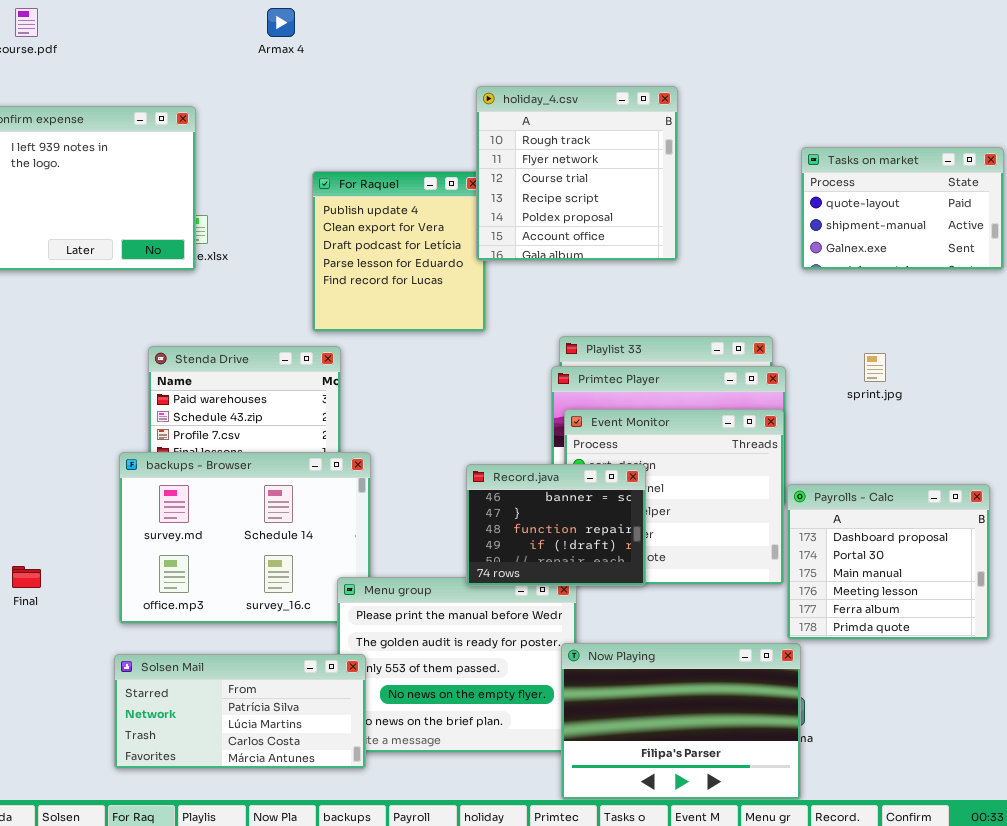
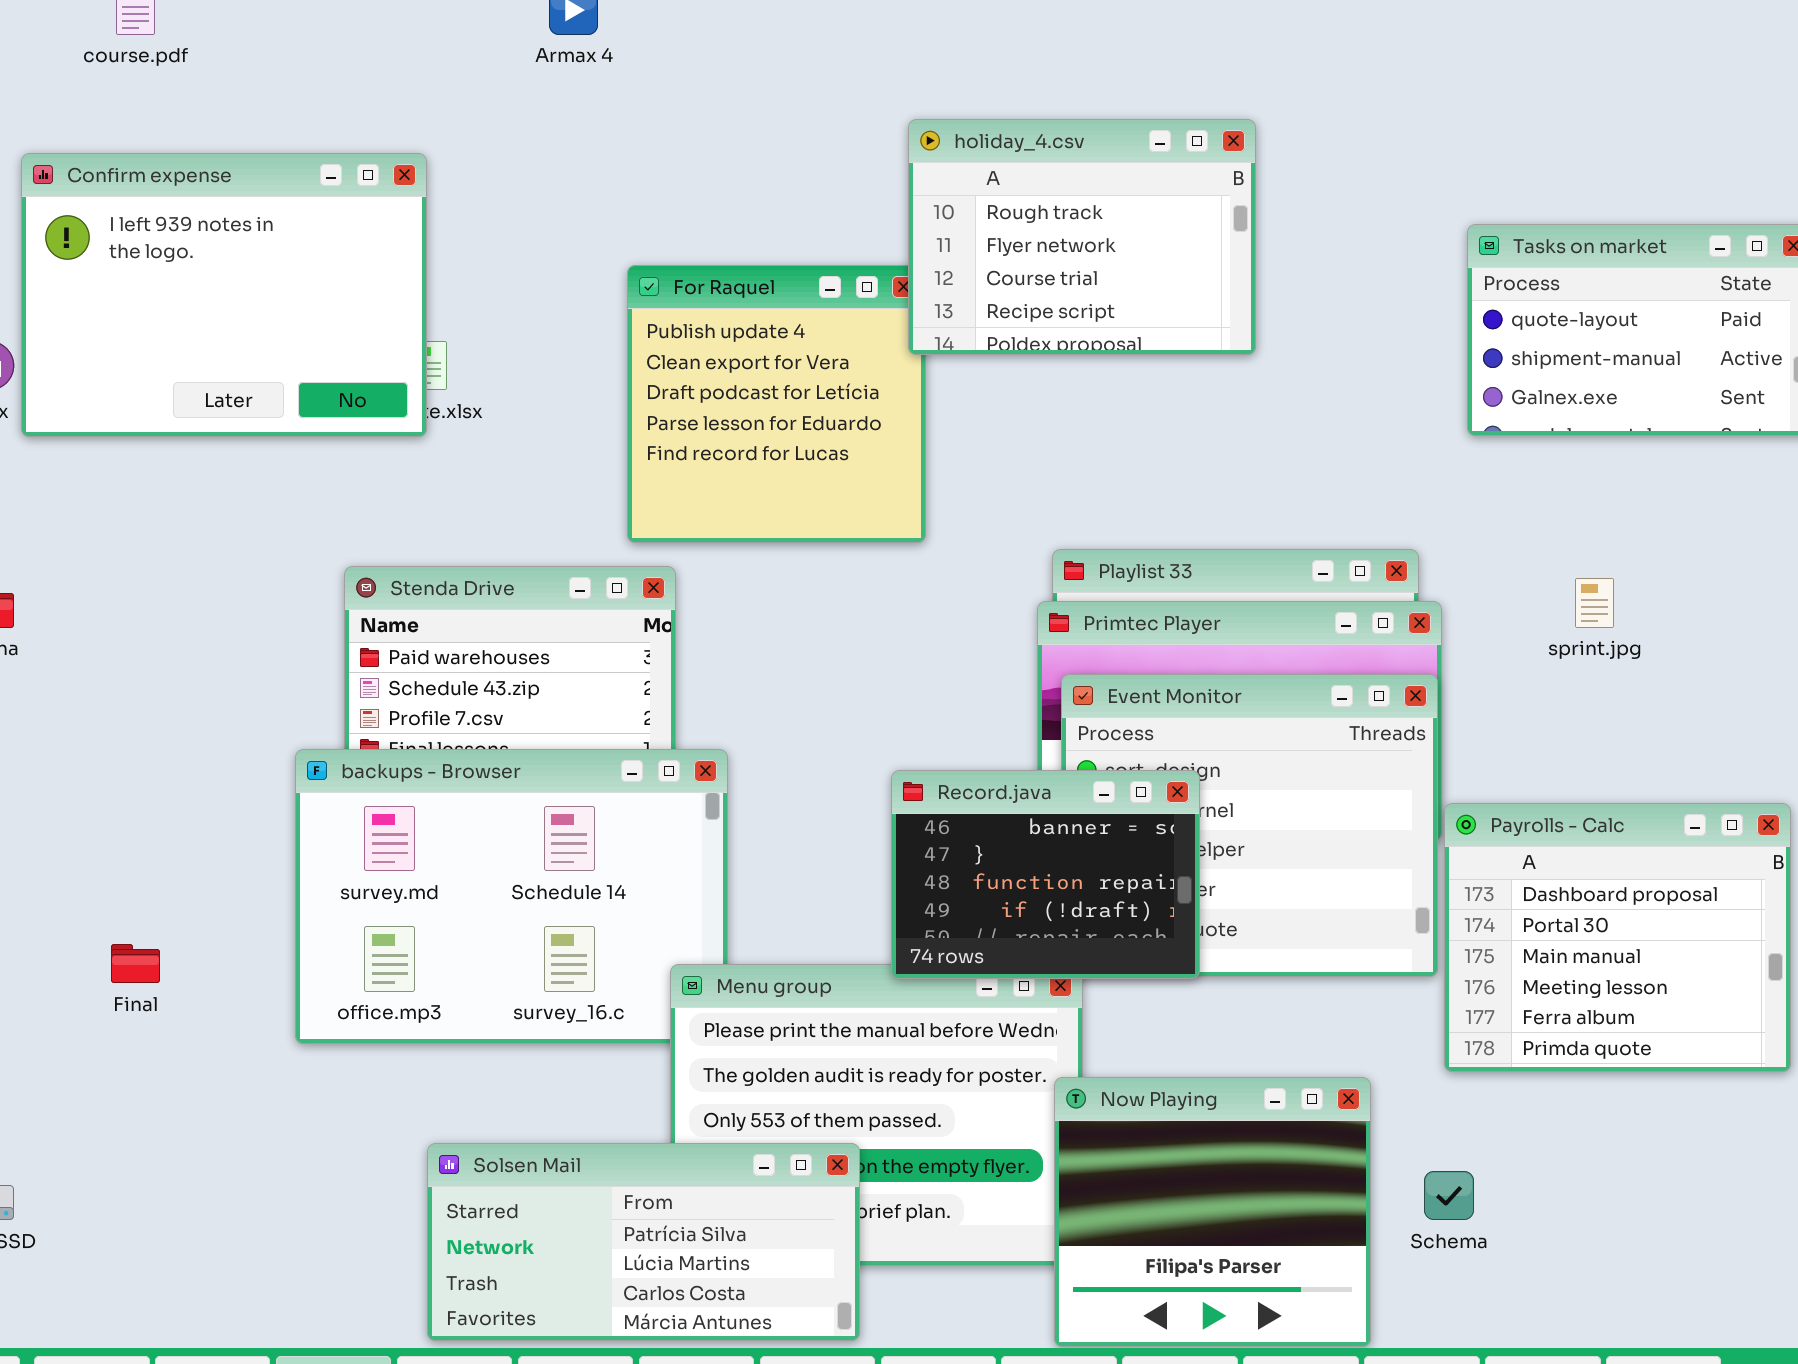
holiday_4.csv: [476,86,678,261] -> [908,119,1256,355], resized
Now Playing: [561,643,801,800] -> [1054,1077,1371,1347], resized
Solsen Mail: [114,654,366,769] -> [427,1143,860,1341], moved

